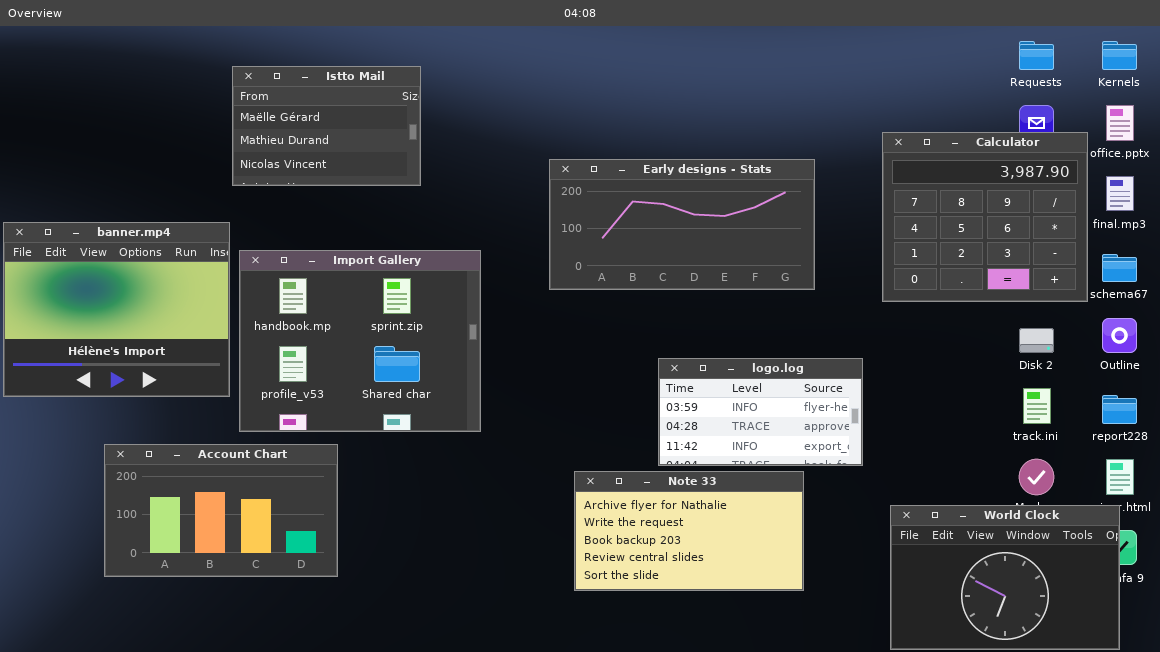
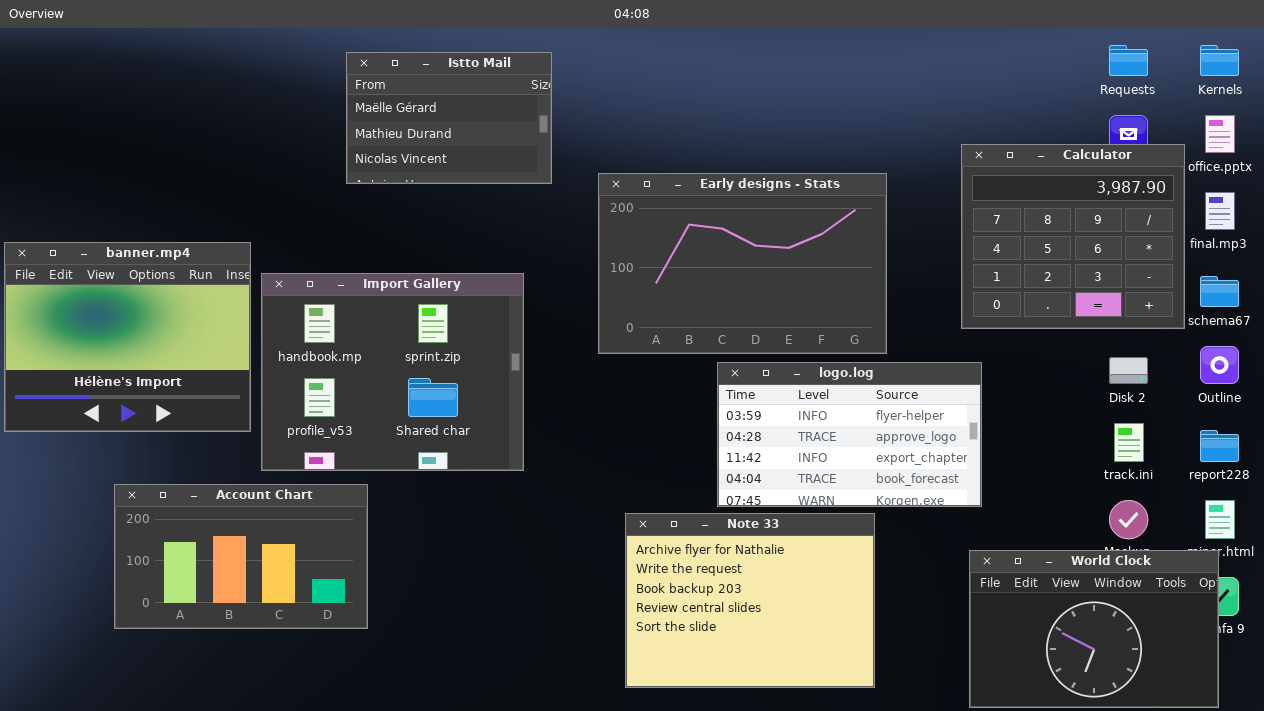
Istto Mail: [232,66,421,186] -> [346,52,552,184], moved
Early designs - Stats: [549,159,815,290] -> [598,173,887,354], resized
logo.log: [658,358,863,466] -> [717,362,982,507], resized
Note 33: [574,471,804,591] -> [625,513,875,688], resized

